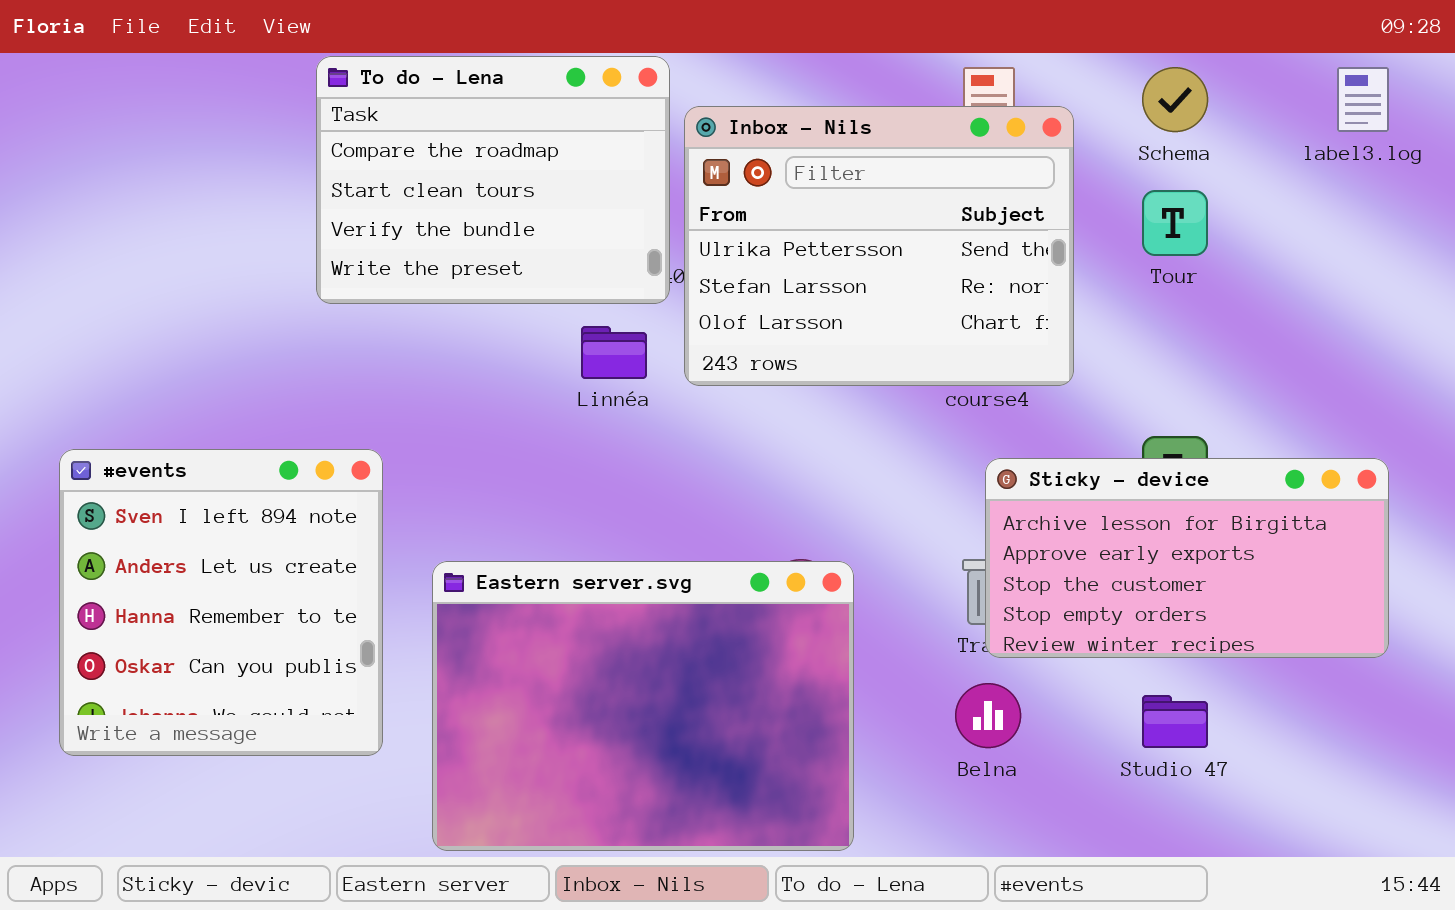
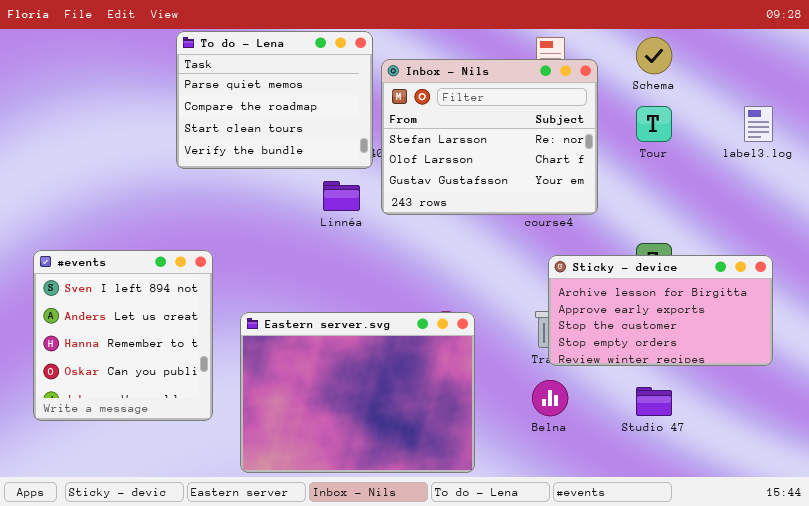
To do - Lena: [316,56,670,304] -> [176,31,373,169], scrolled up 1 row
label3.log: [1337,67,1389,132] -> [744,106,773,142], moved
Inbox - Nils: [684,106,1074,386] -> [381,59,598,215], scrolled down 1 row

